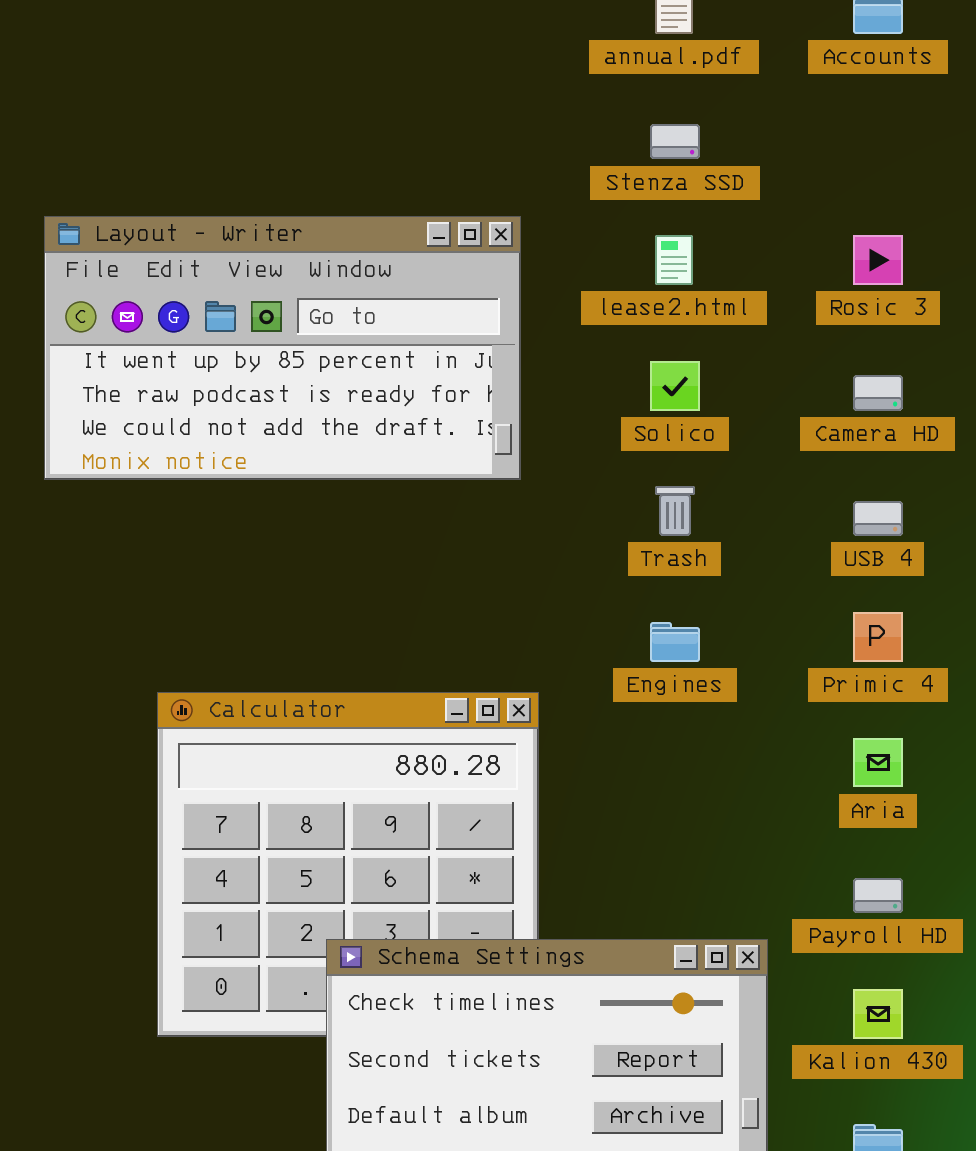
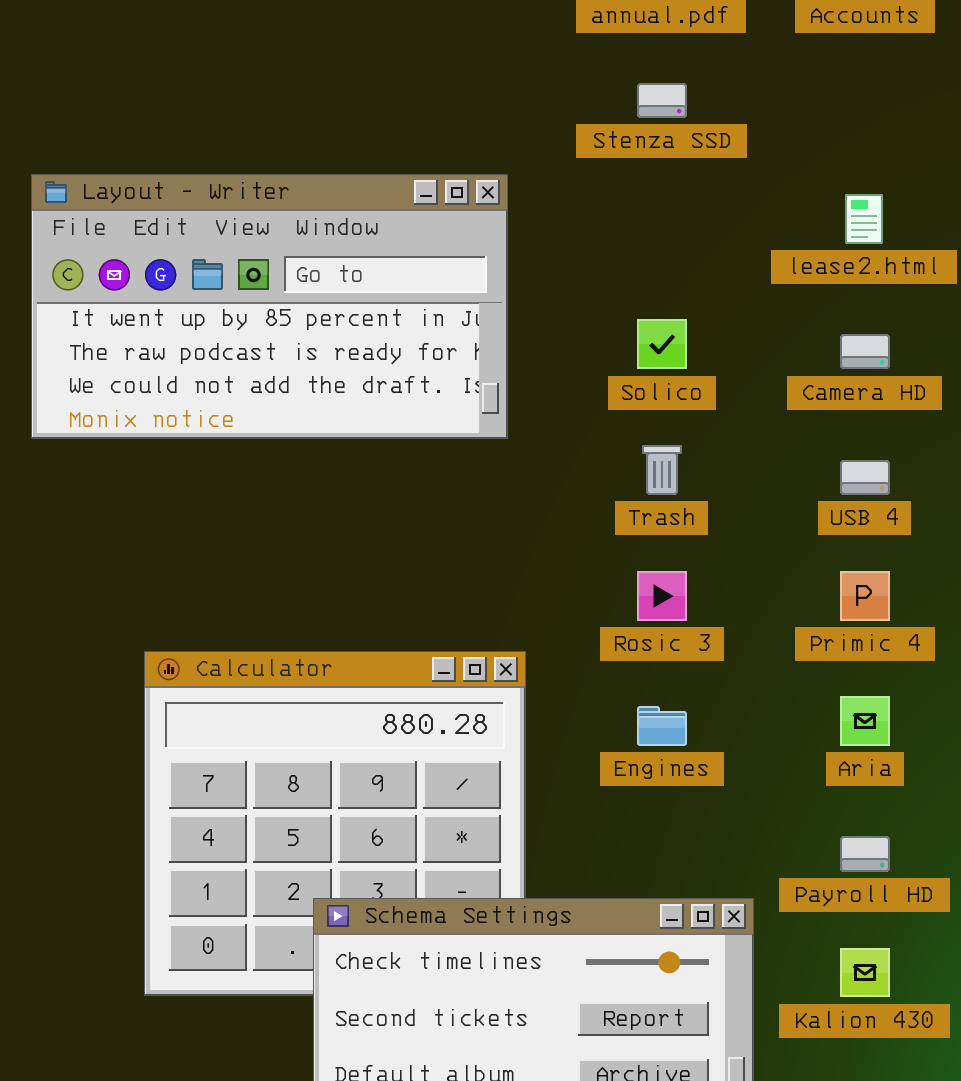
lease2.html: [655,235,693,285] -> [845,194,883,244], moved
Rosic 3: [853,235,903,285] -> [637,571,687,621], moved
Engines: [650,622,700,662] -> [637,706,687,746], moved

